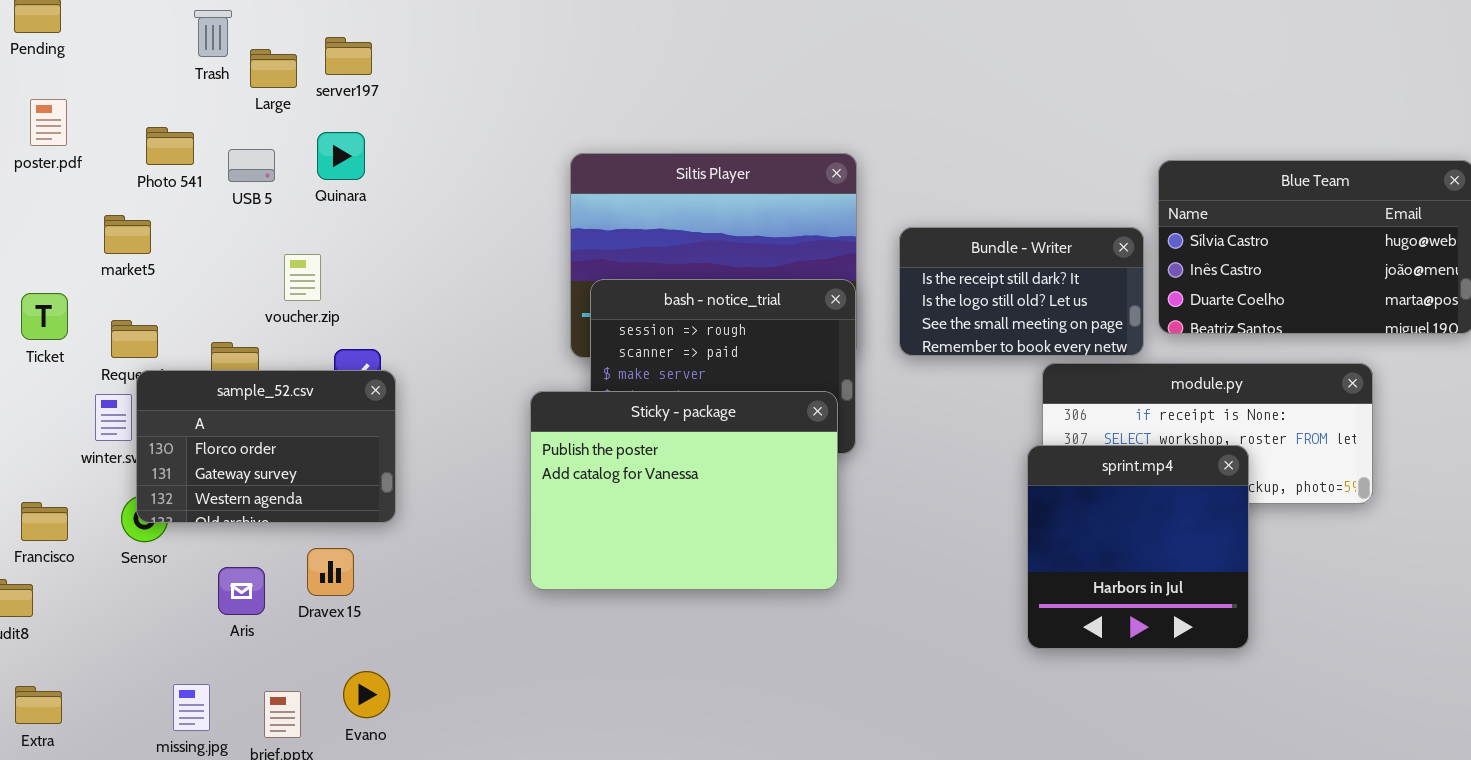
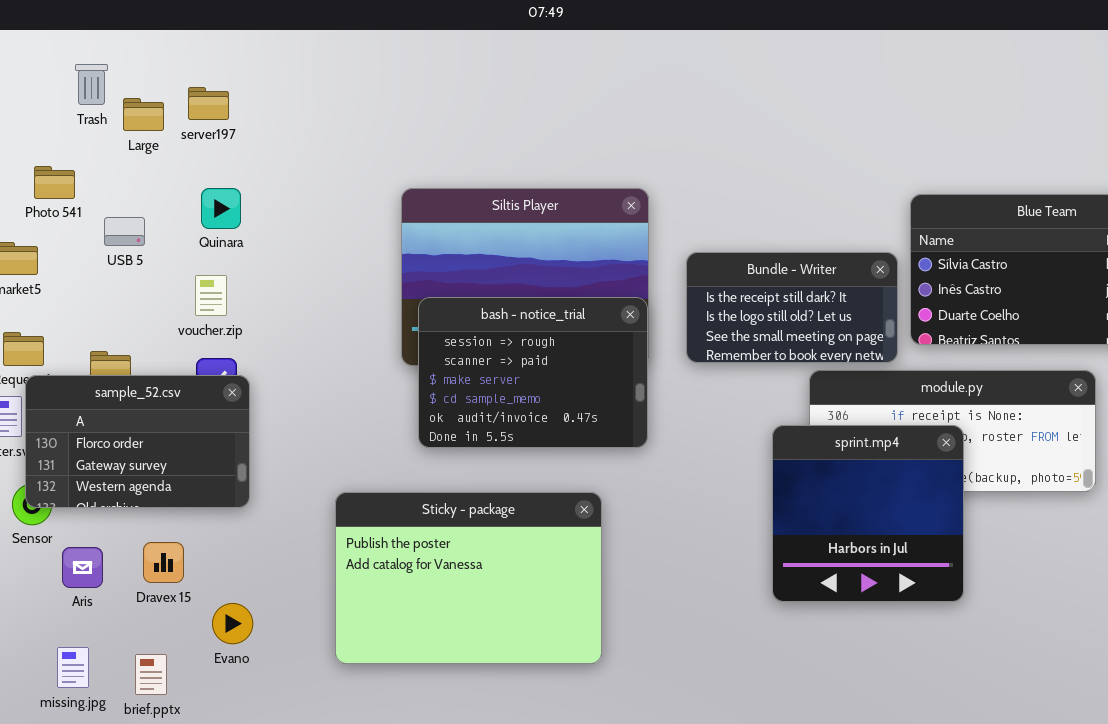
Quinara: [317,132,365,180] -> [201,188,241,229], moved
USB 5: [228,149,275,182] -> [104,217,145,246], moved
voucher.zip: [284,254,321,301] -> [195,275,227,316], moved
Sticky - package: [530,391,838,590] -> [335,492,602,664], moved
sprint.mp4: [1027,445,1249,649] -> [772,425,964,602], moved
Dravex 15: [307,548,354,596] -> [143,542,184,583], moved
Aris: [218,567,265,615] -> [62,547,103,588], moved
Evano: [343,671,390,718] -> [212,603,253,644], moved

